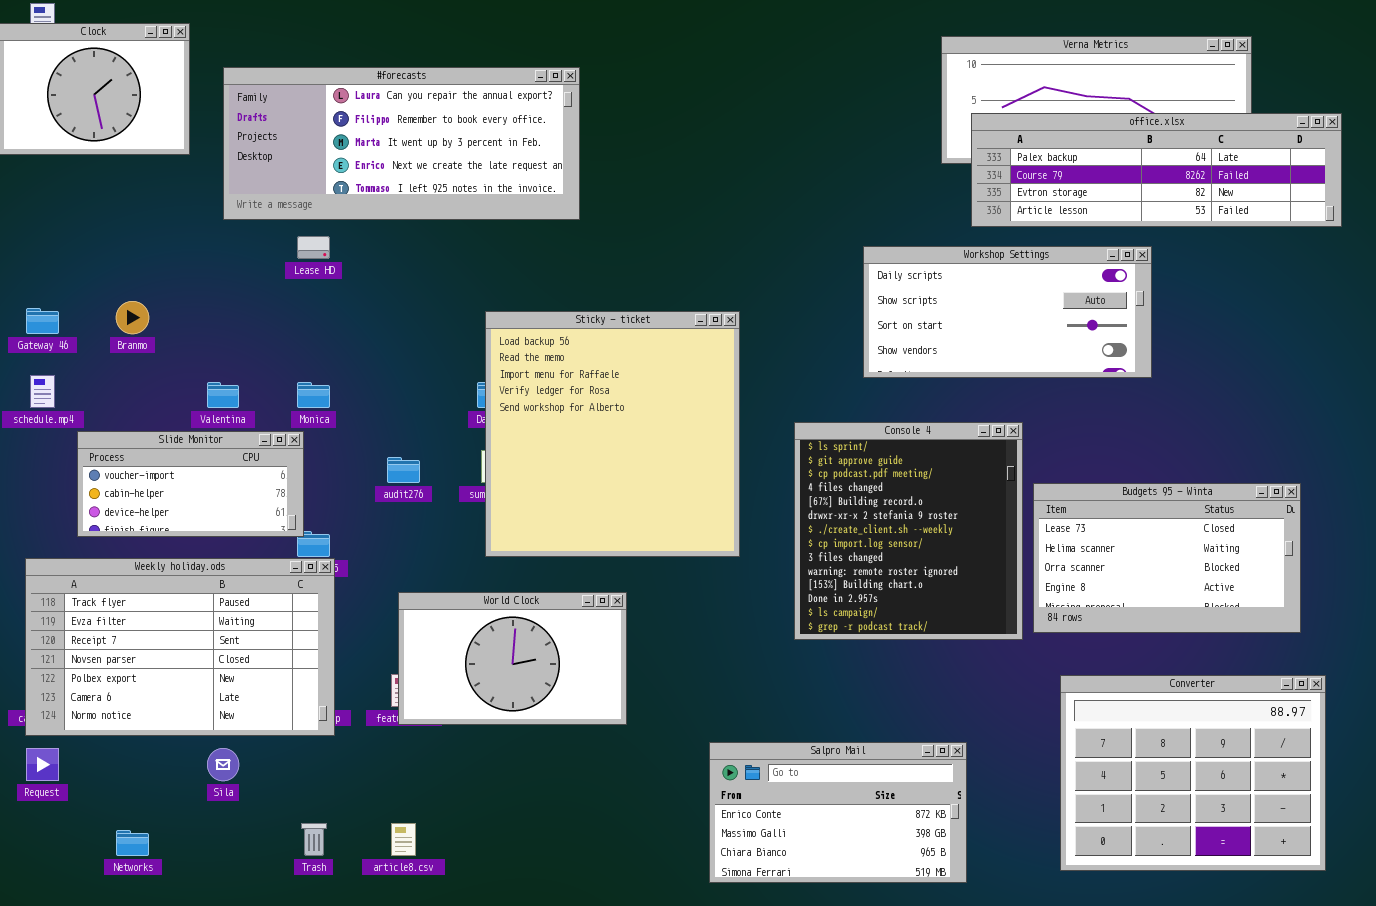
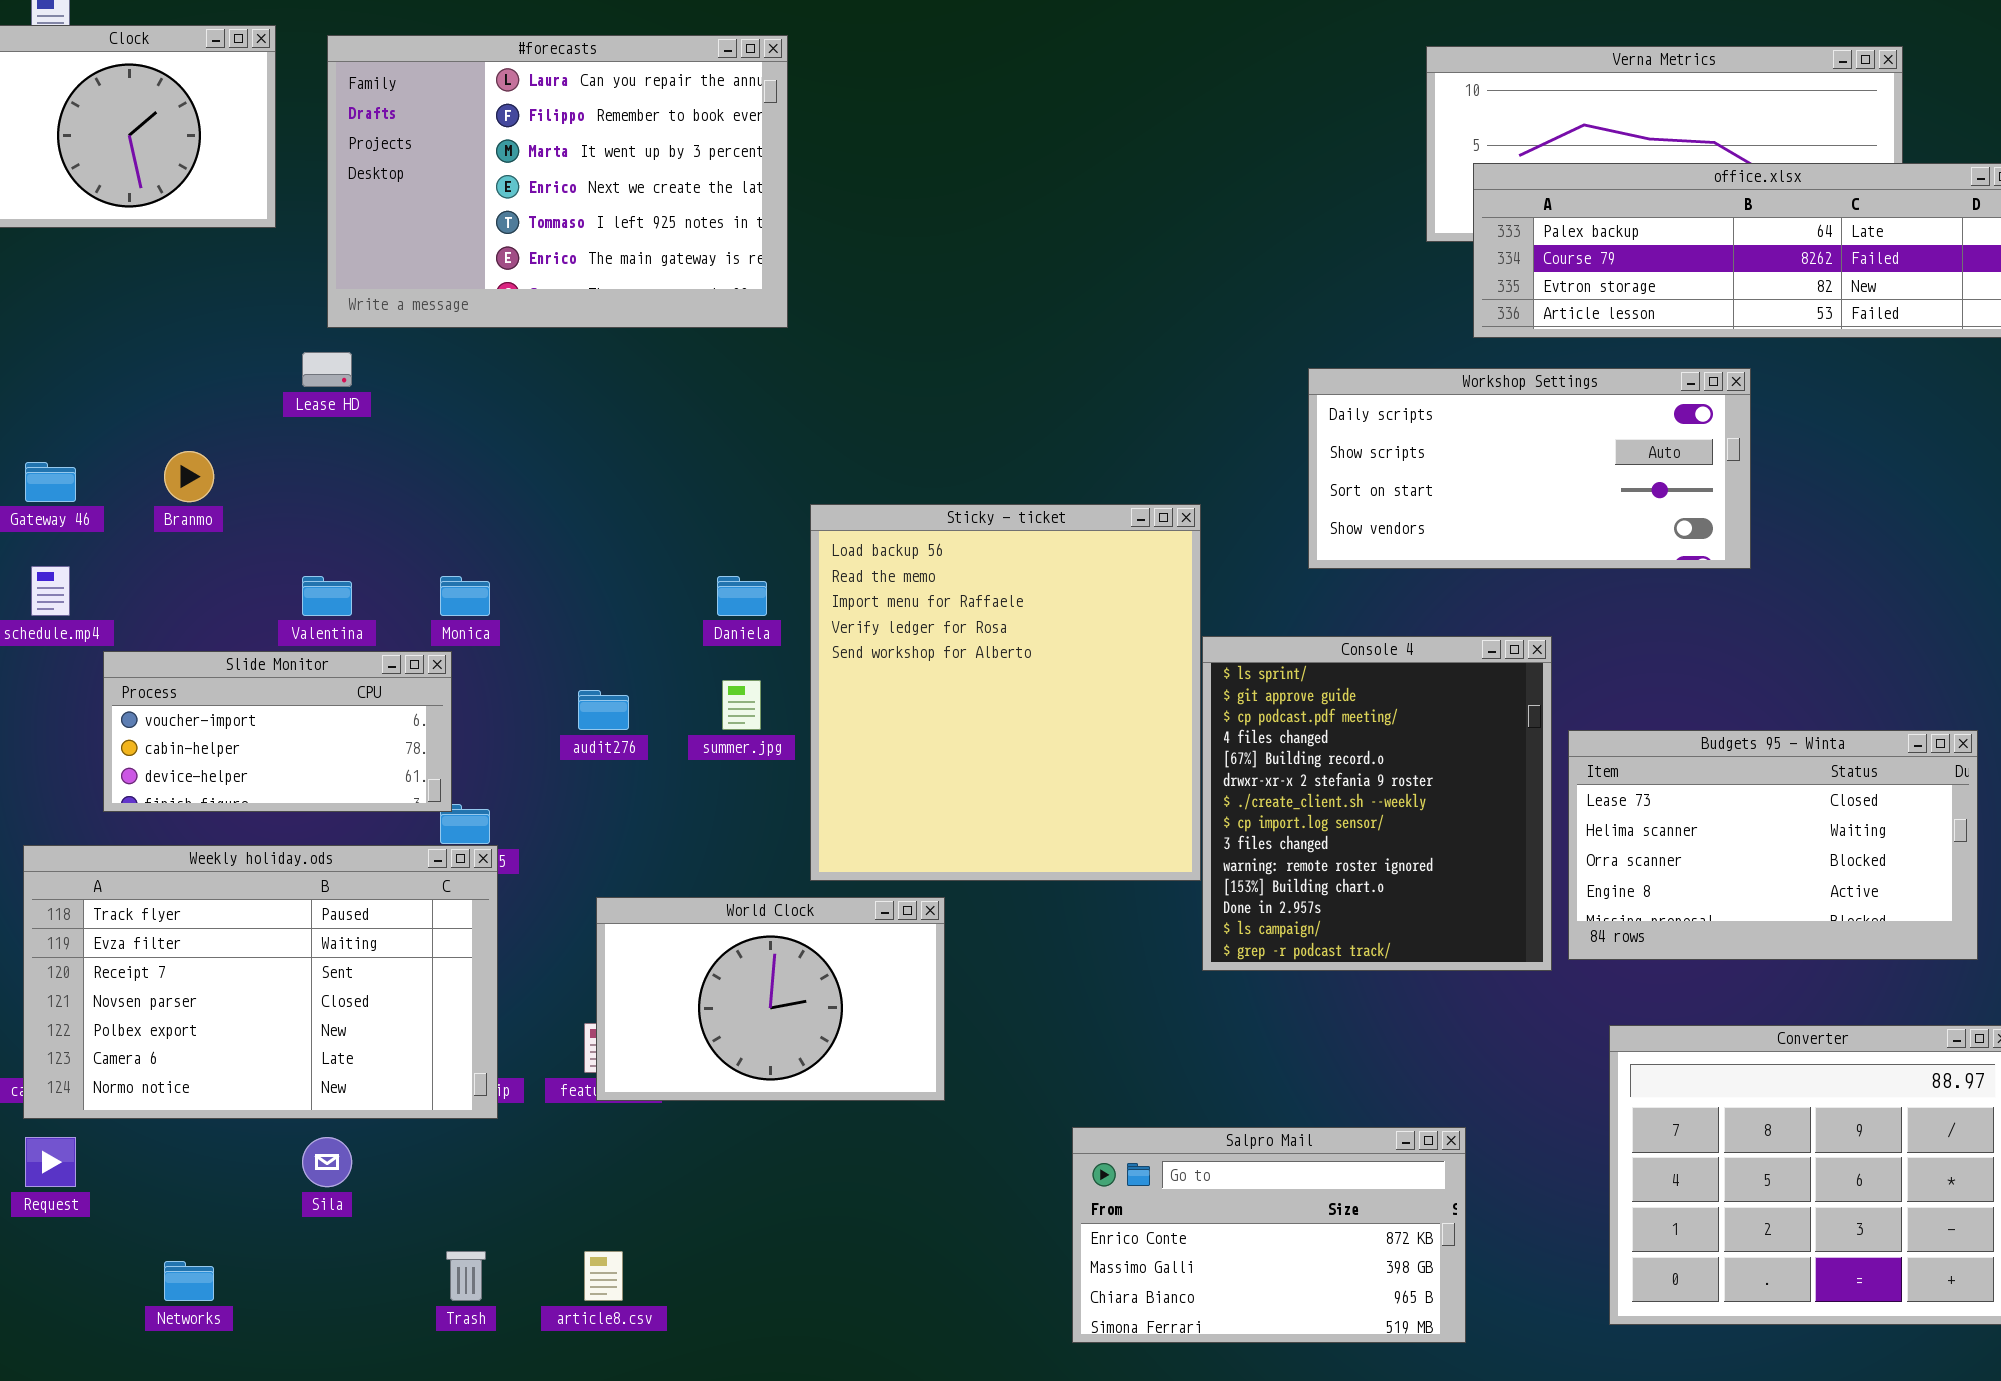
#forecasts: [223,67,580,220] -> [327,35,788,328], resized
Lease HD: [297,236,330,259] -> [302,352,352,387], moved
Sticky - ticket: [485,311,740,557] -> [810,504,1201,881], moved

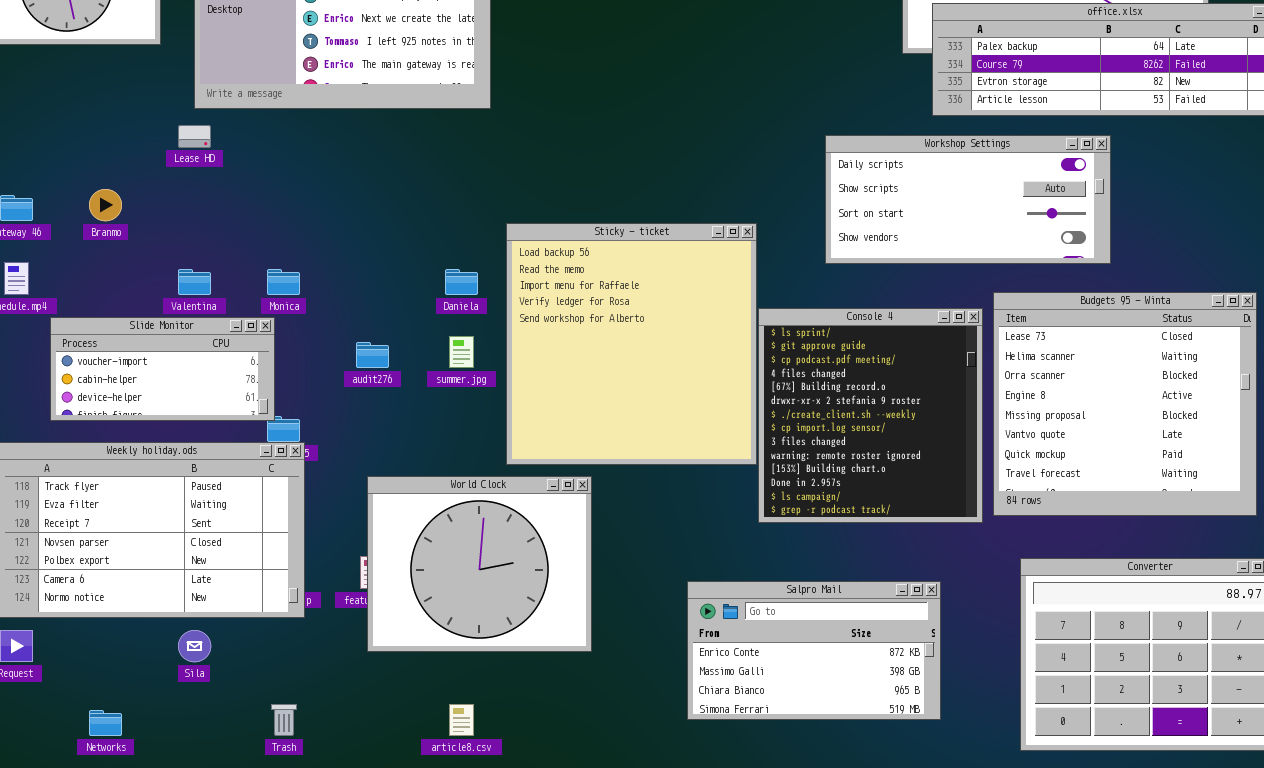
Budgets 95 - Winta: [1568,730,1978,960] -> [993,292,1257,516], resized
World Clock: [596,897,945,1101] -> [367,476,592,652], resized
Salpro Mail: [1072,1127,1466,1343] -> [687,581,941,720], moved
article8.csv: [584,1251,623,1301] -> [449,704,474,736], moved

